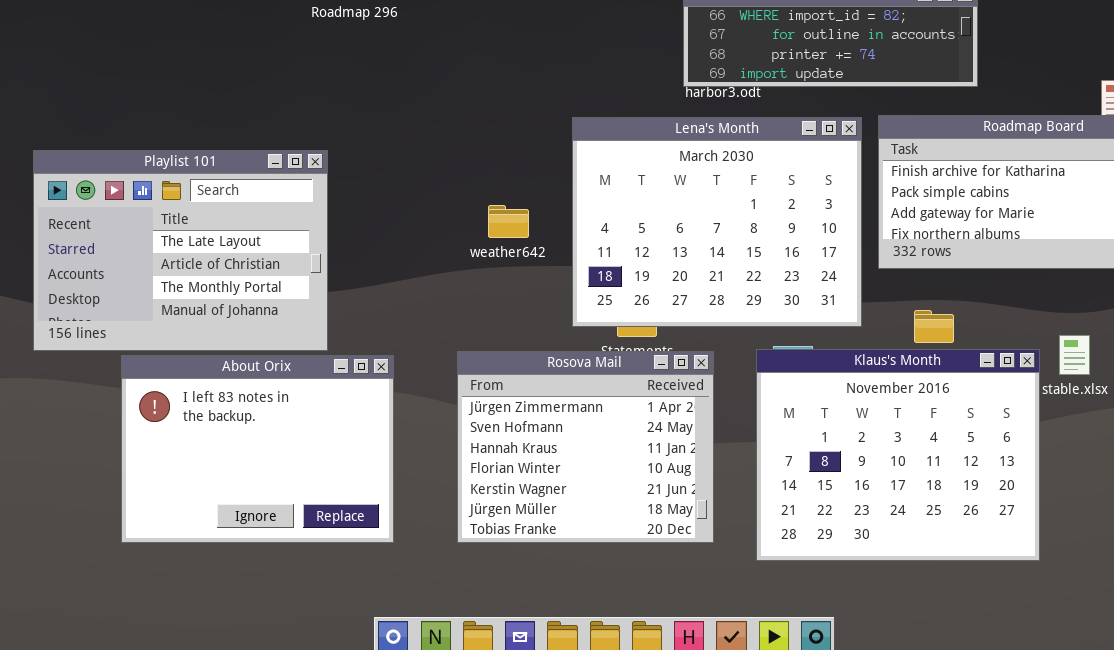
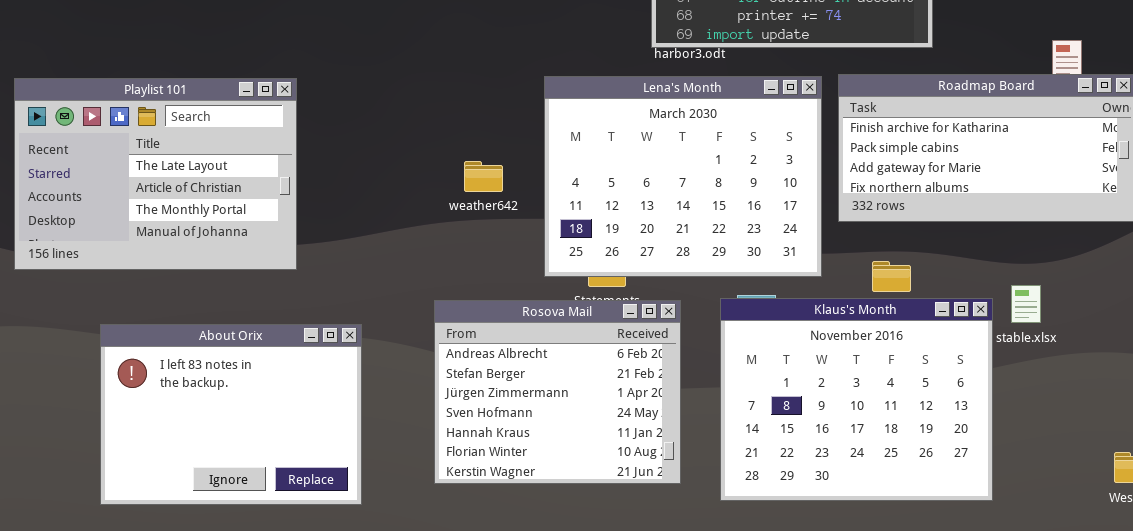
Playlist 101: [33,150,328,351] -> [14,78,297,270], moved
Rosova Mail: [457,351,714,543] -> [434,300,681,484], scrolled up 2 rows
About Orix: [121,355,394,543] -> [100,324,362,505], moved

